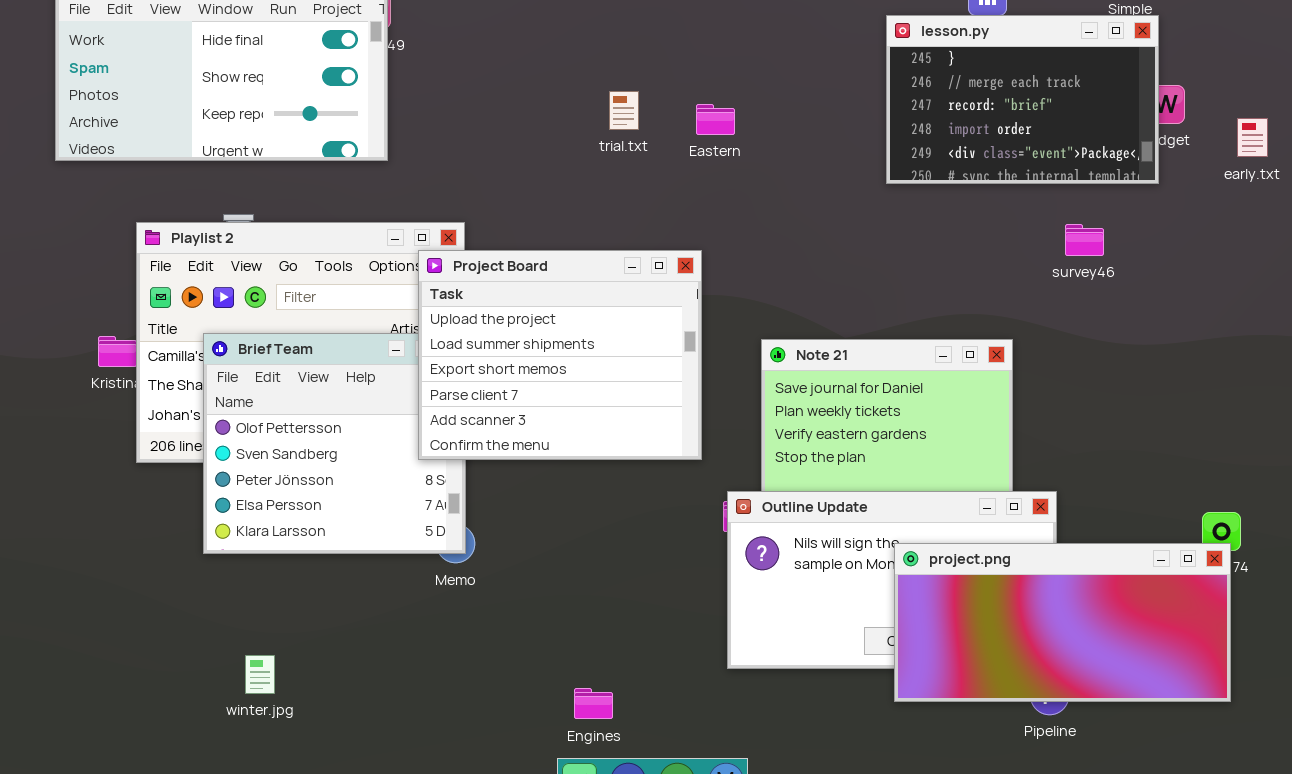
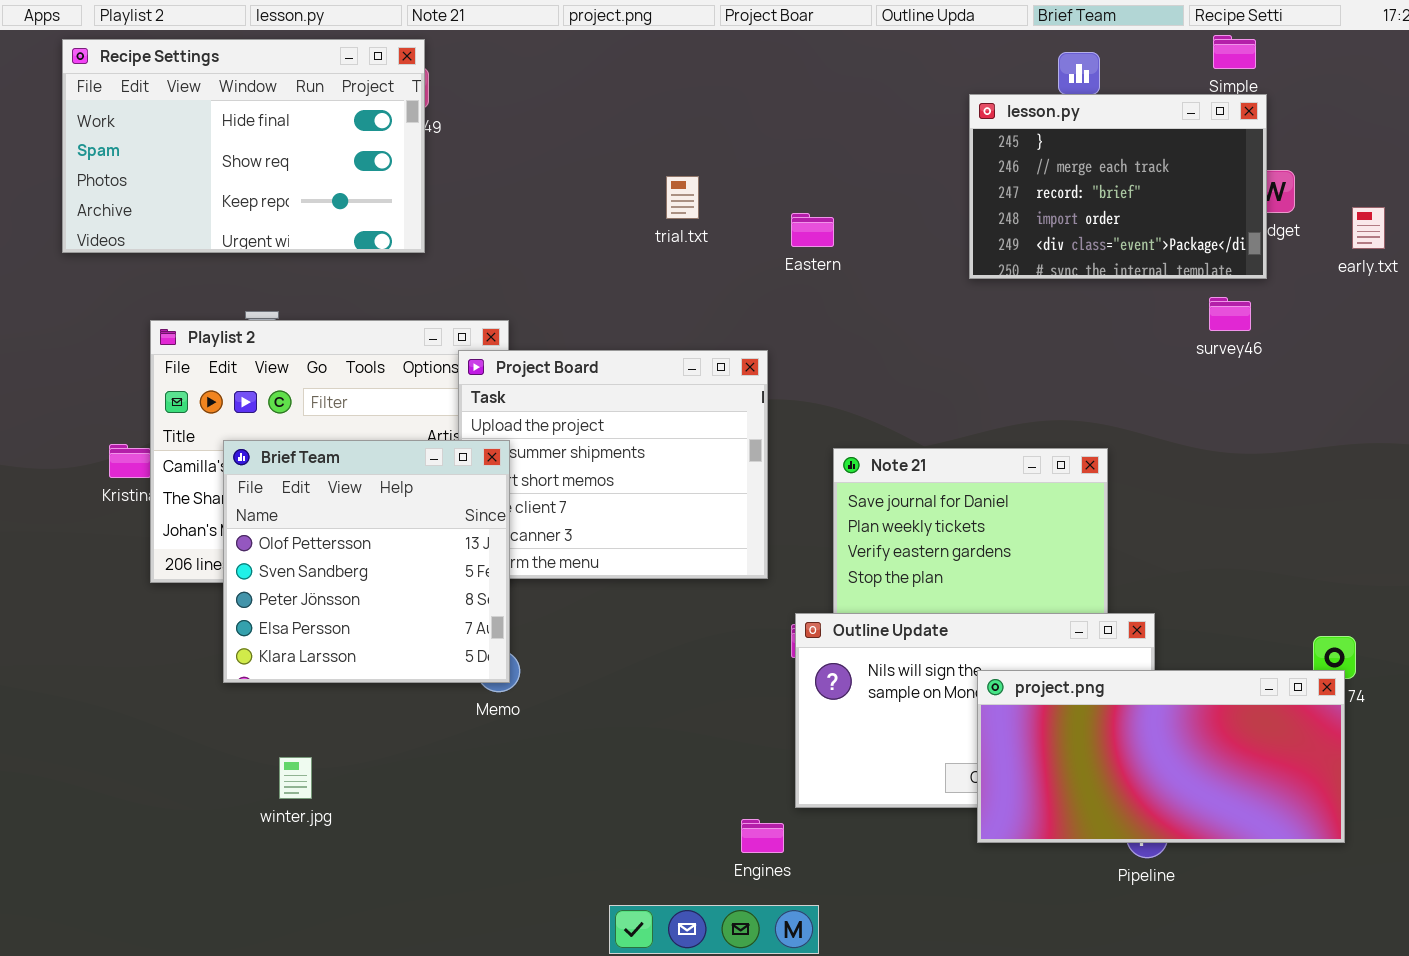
Eastern: [696,104,735,135] -> [791,213,834,247], moved
survey46: [1065,224,1104,256] -> [1209,297,1251,331], moved
Brief Team: [203,333,466,554] -> [223,440,510,683], raised
winter.jpg: [245,655,275,694] -> [279,757,312,799], moved
Engines: [574,688,613,719] -> [741,819,784,853], moved

